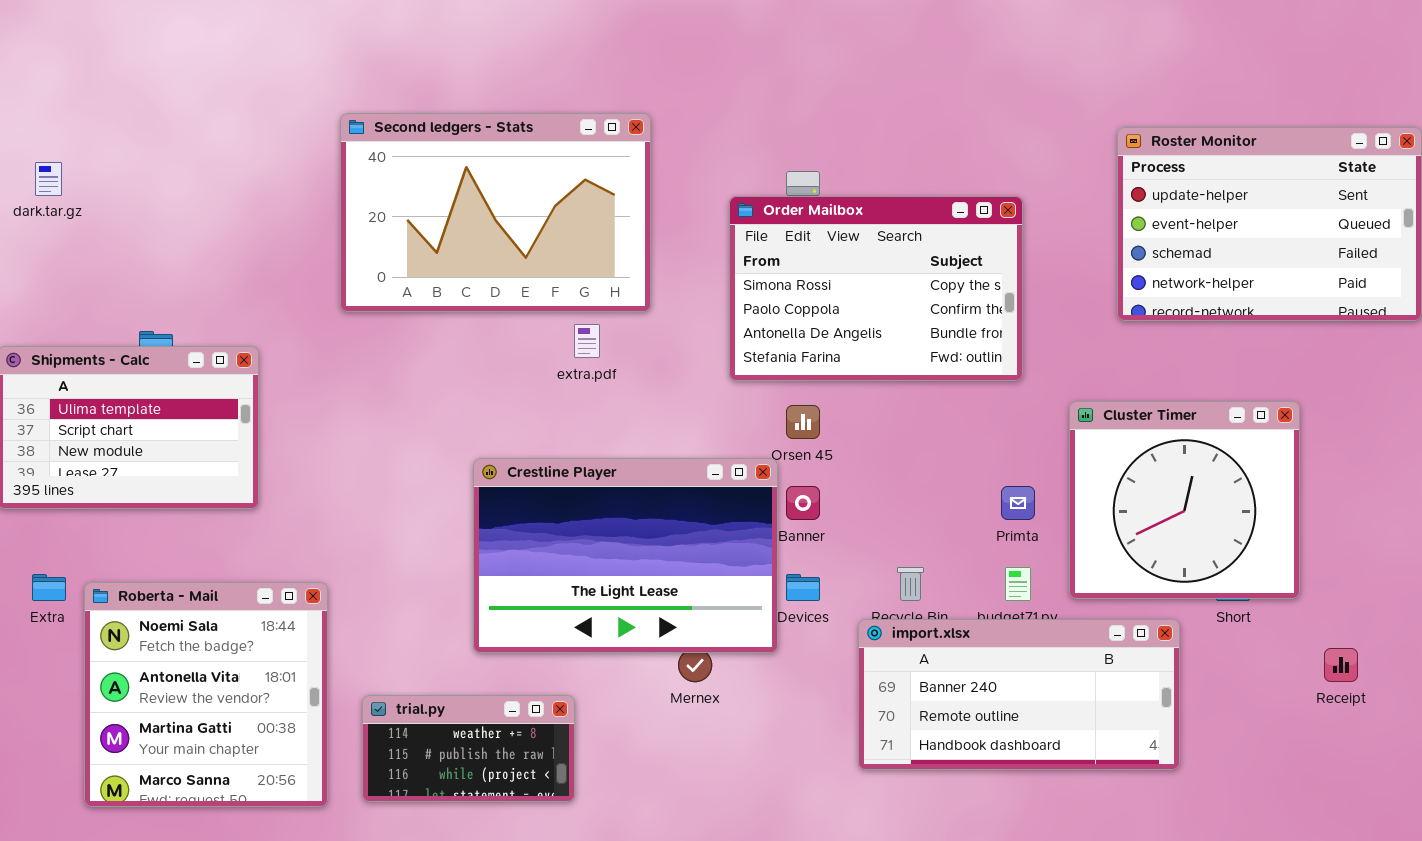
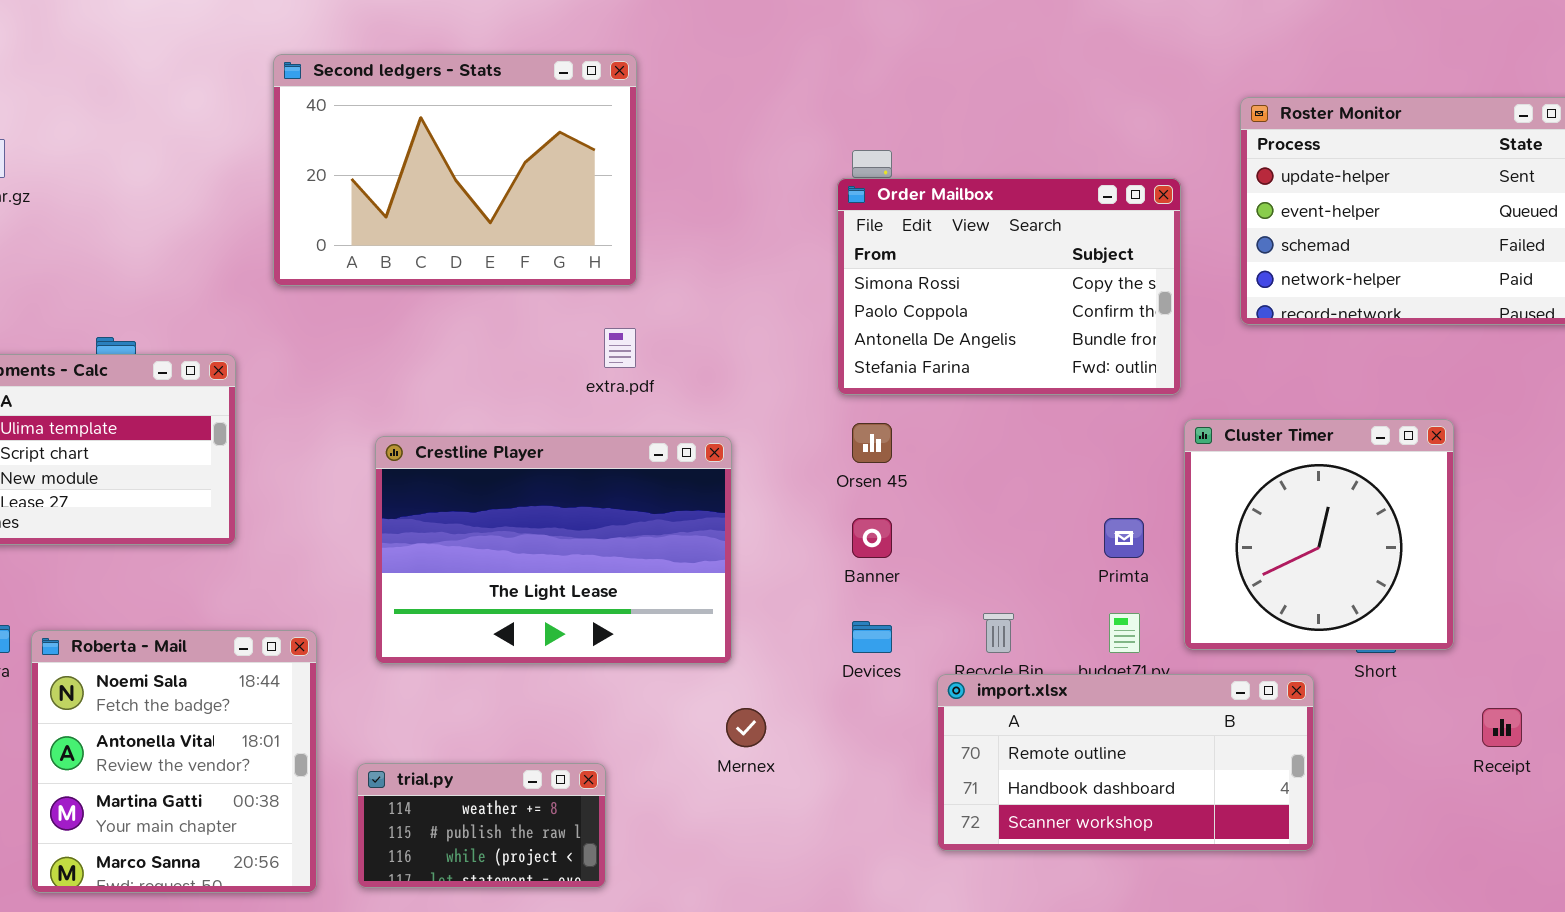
Second ledgers - Stats: [340,113,651,312] -> [273,54,637,286], moved
Order Mailbox: [729,196,1023,381] -> [837,178,1181,395], moved
Crestline Player: [473,458,778,653] -> [375,436,732,664], moved
import.xlsx: [858,619,1180,770] -> [937,674,1314,851], scrolled down 1 row

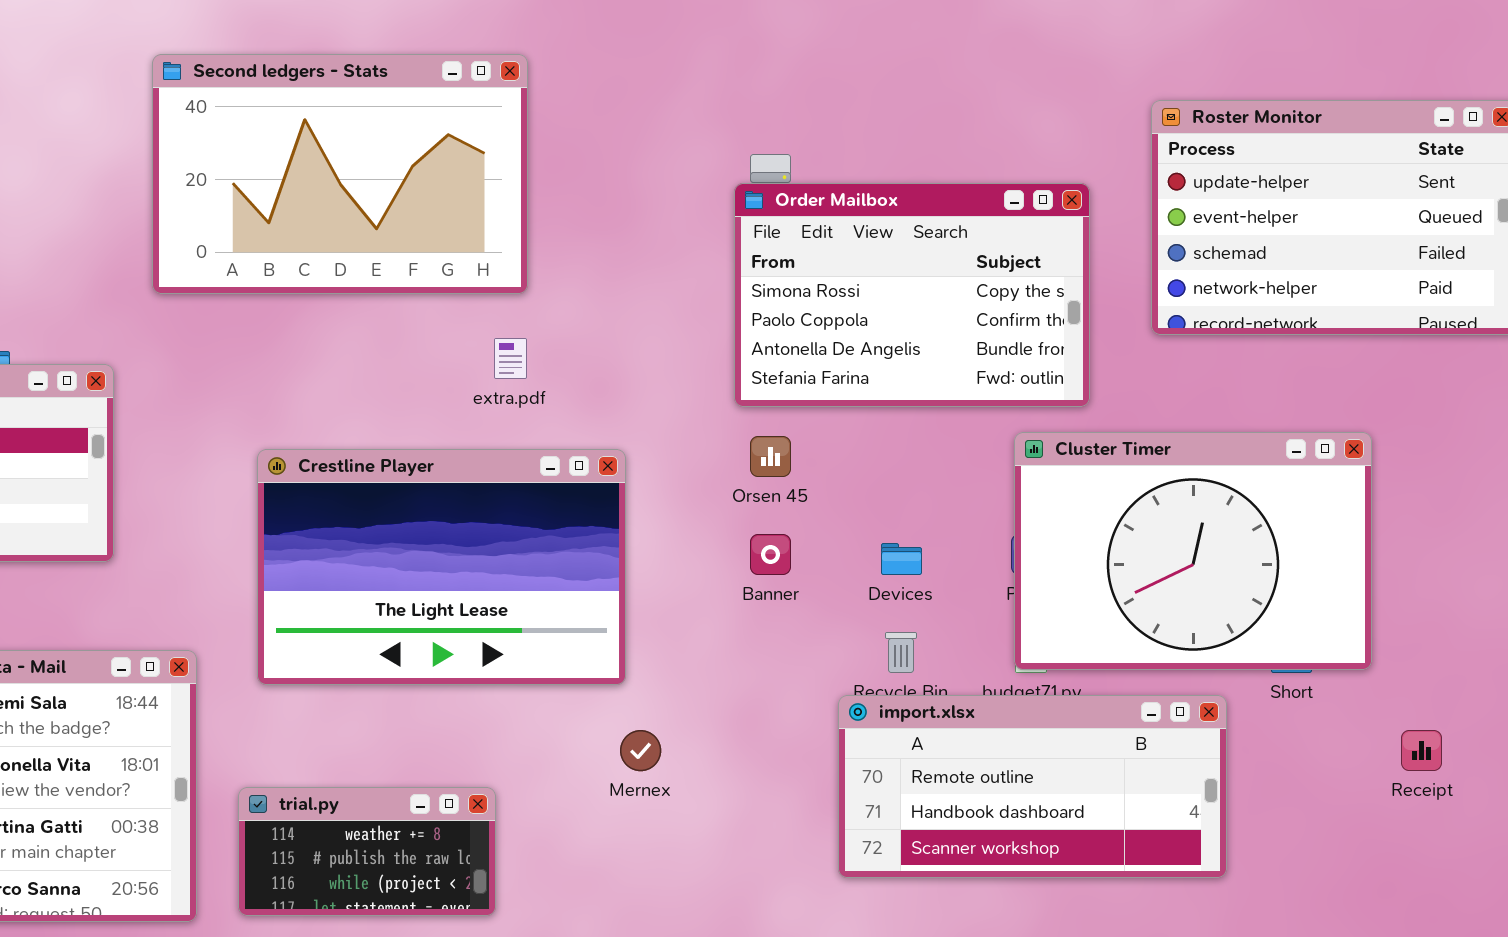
Cluster Timer: [1184,419,1454,650] -> [1014,432,1372,670], resized
Devices: [852,621,892,653] -> [881,543,922,575], moved

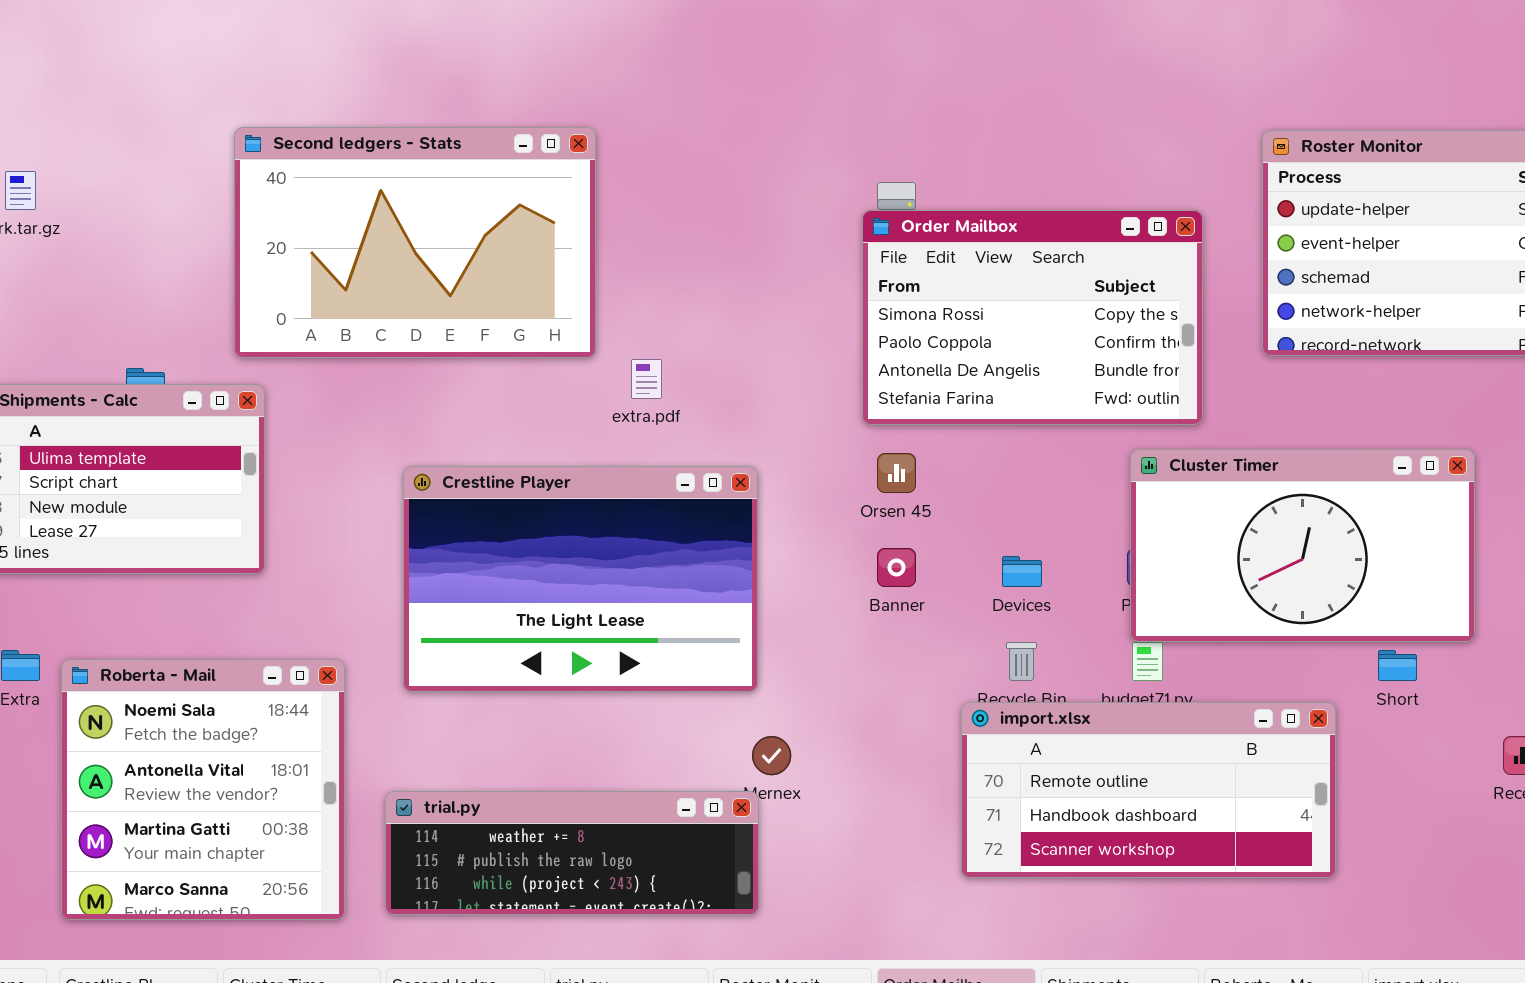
Second ledgers - Stats: [152,54,528,294] -> [234,127,596,358], moved
Cluster Timer: [1014,432,1372,670] -> [1130,449,1475,642], resized
trial.py: [238,787,496,916] -> [385,791,759,915], resized

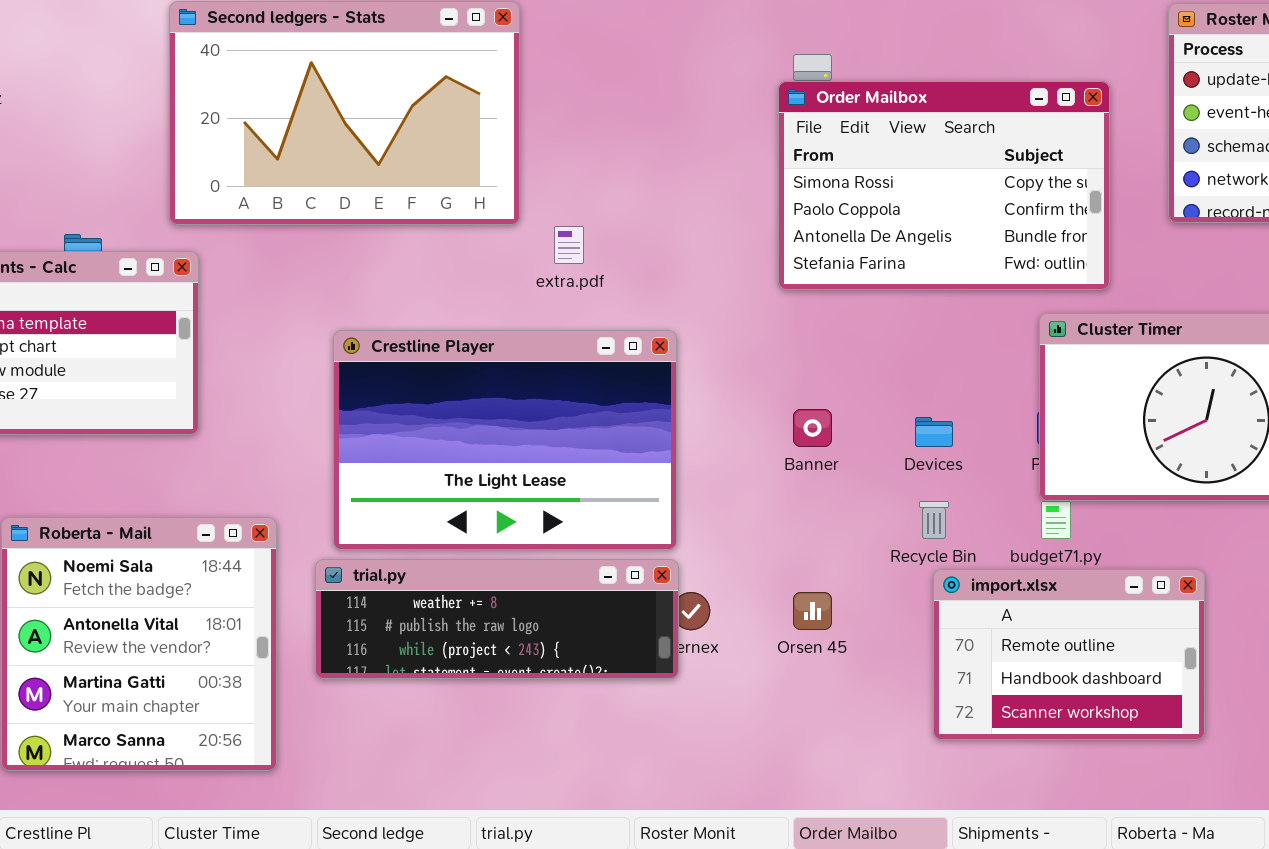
Orsen 45: [877,453,916,493] -> [793,592,832,630], moved
import.xlsx: [961,702,1336,878] -> [933,569,1205,740], moved, resized
trial.py: [385,791,759,915] -> [315,559,679,679], moved

